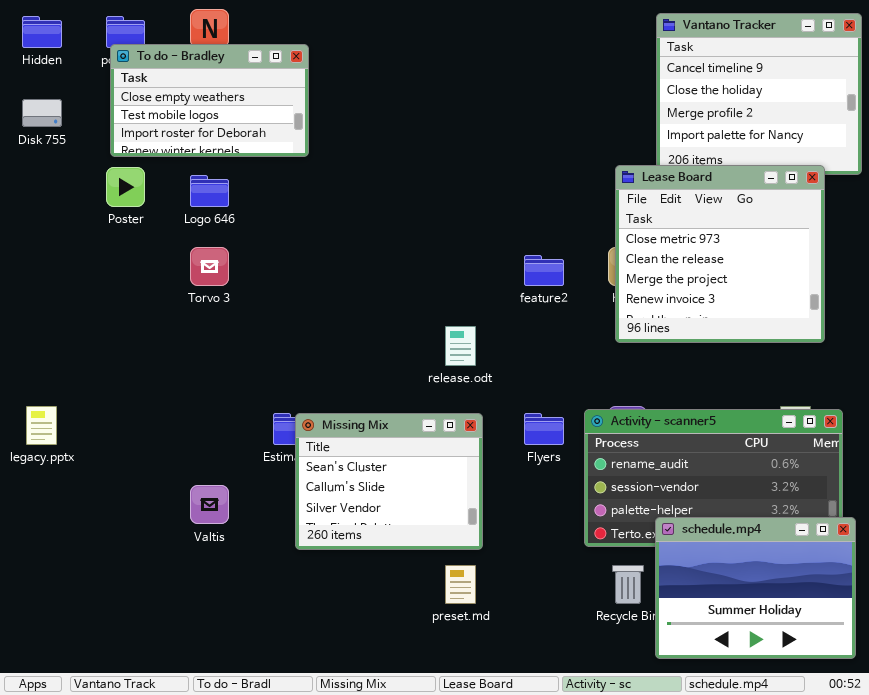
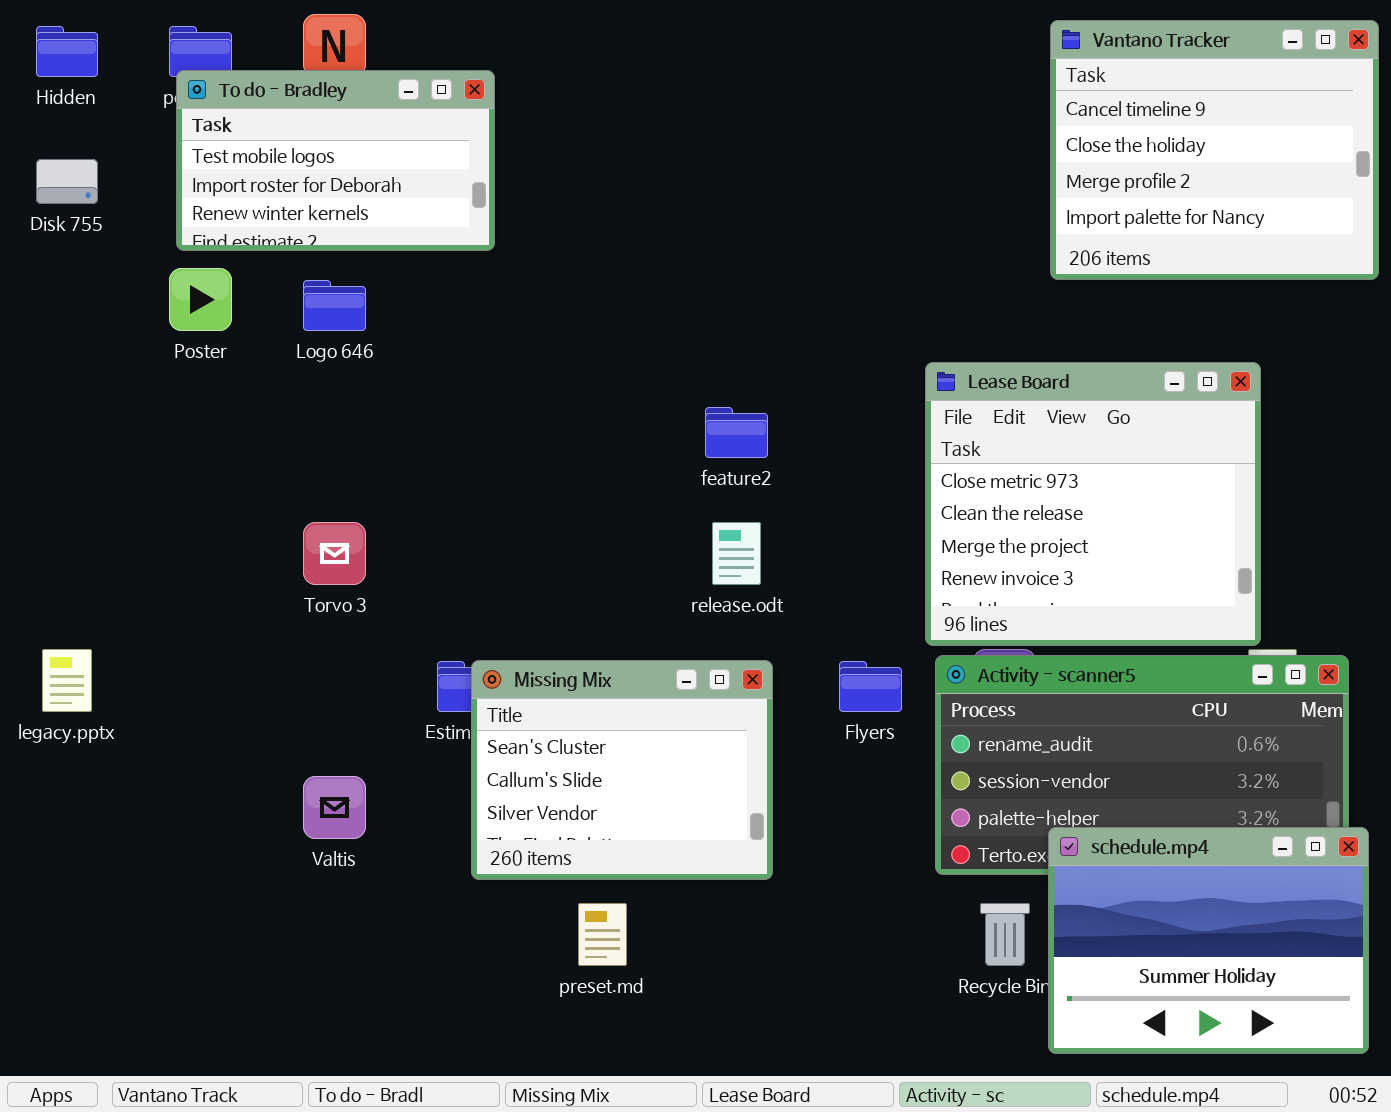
To do - Bradley: [110,44,309,157] -> [176,70,495,251], scrolled down 1 row
Lease Board: [615,165,825,343] -> [925,362,1261,646], moved
Torvo 3: [190,247,229,286] -> [303,522,366,585], moved
feature2: [524,255,564,286] -> [705,407,768,458], moved
preset.md: [445,565,476,604] -> [578,903,627,966], moved

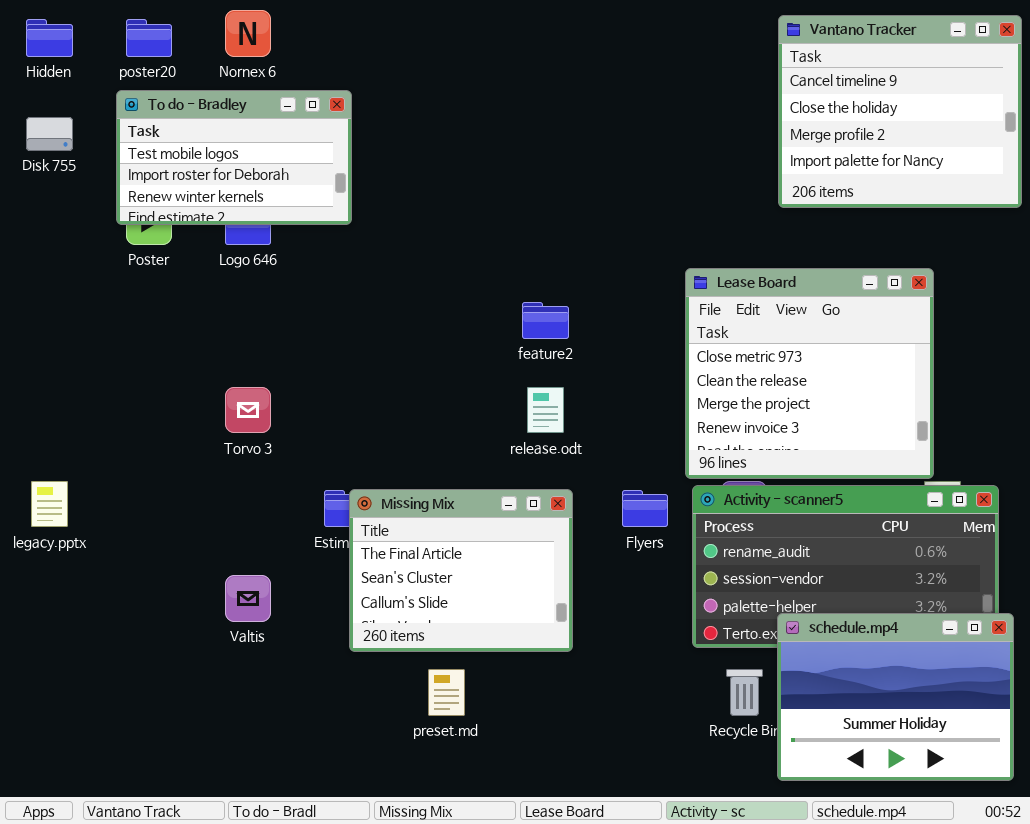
To do - Bradley: [176,70,495,251] -> [116,90,352,225], moved
Missing Mix: [471,660,773,880] -> [349,489,573,652], scrolled up 1 row

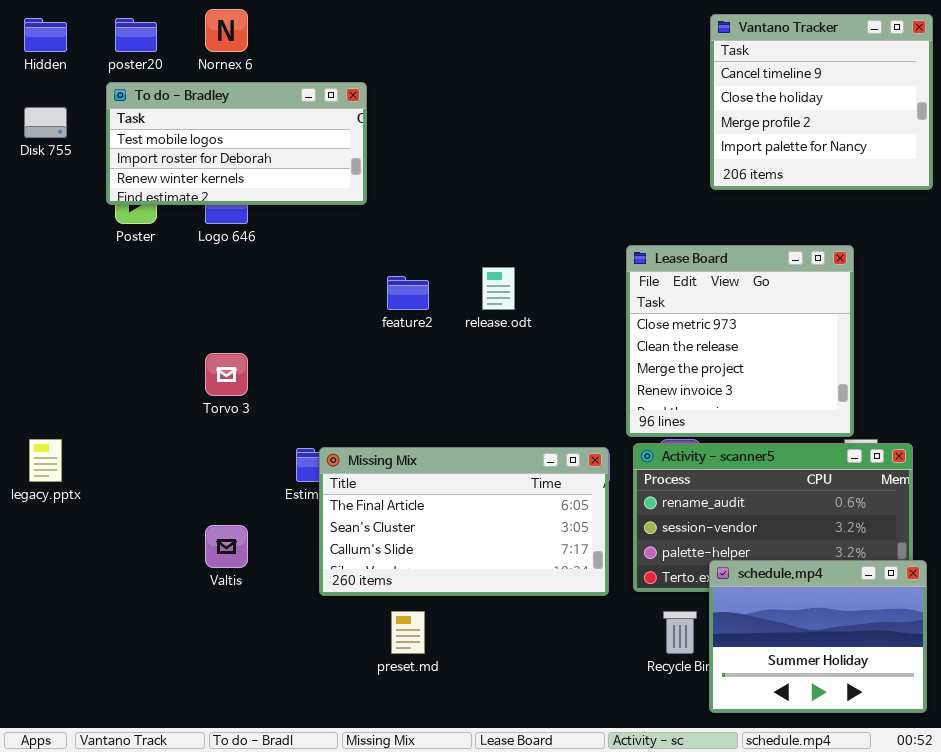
To do - Bradley: [116,90,352,225] -> [106,82,367,205], resized
feature2: [522,302,569,339] -> [387,276,429,310], moved
release.odt: [527,387,564,433] -> [482,267,515,310], moved
Missing Mix: [349,489,573,652] -> [319,447,609,596], resized

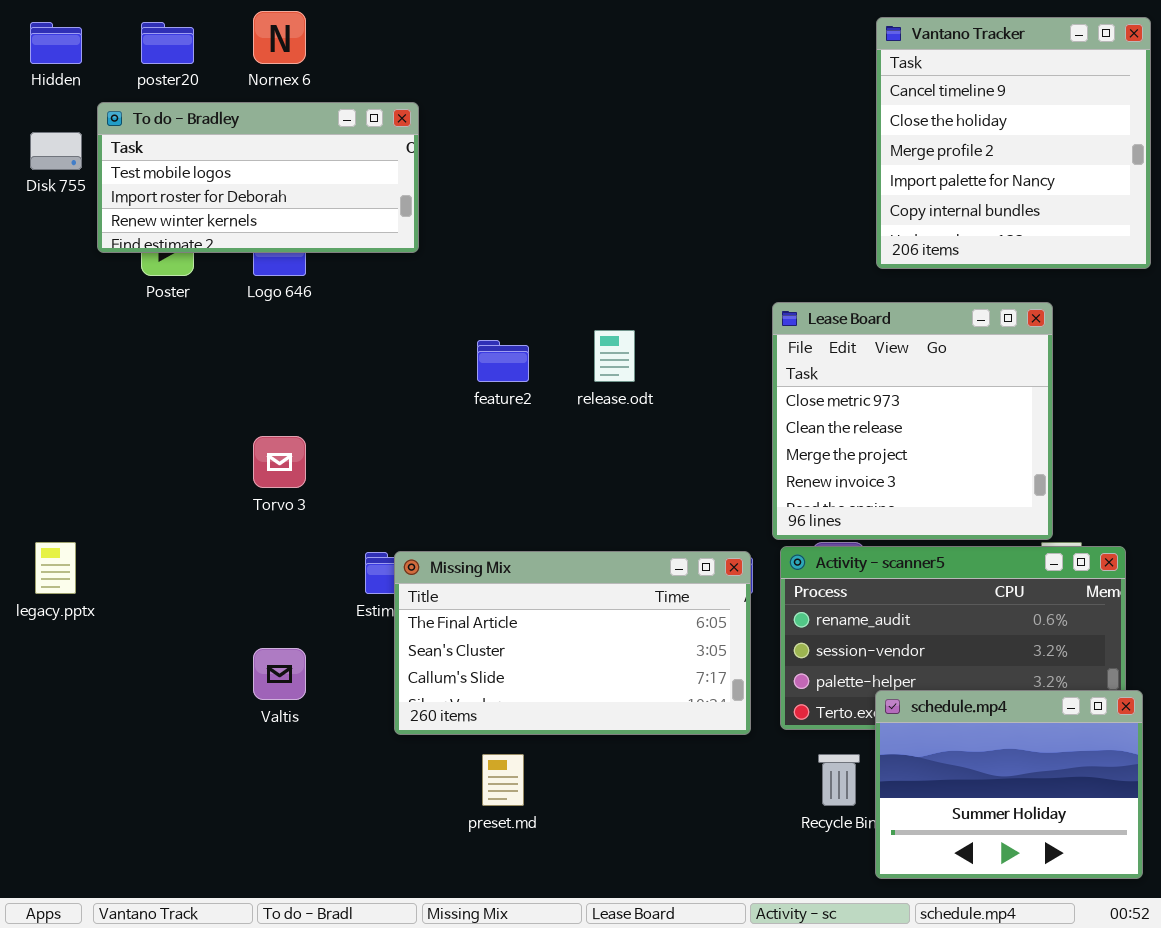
Vantano Tracker: [710,14,933,190] -> [876,17,1151,269], resized
To do - Bradley: [106,82,367,205] -> [97,102,419,253], moved

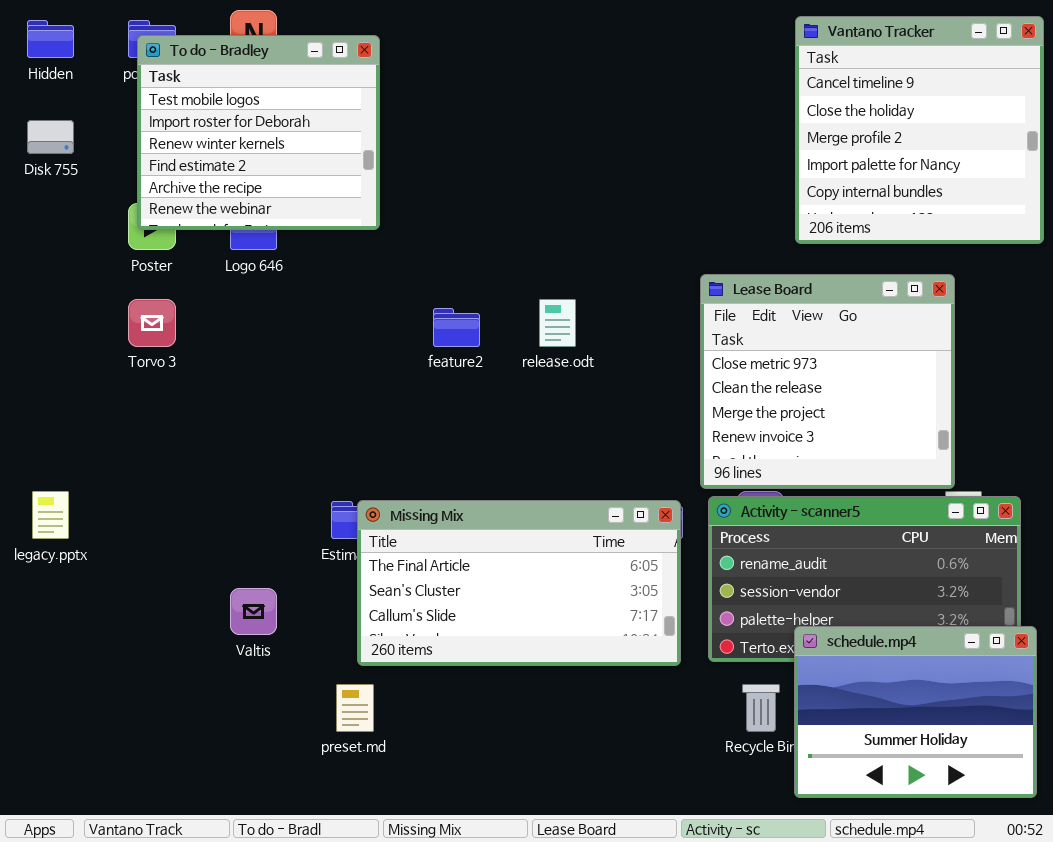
To do - Bradley: [97,102,419,253] -> [137,35,380,230], resized
Torvo 3: [253,436,306,488] -> [128,299,176,347], moved
preset.md: [482,754,524,806] -> [336,684,374,732], moved

